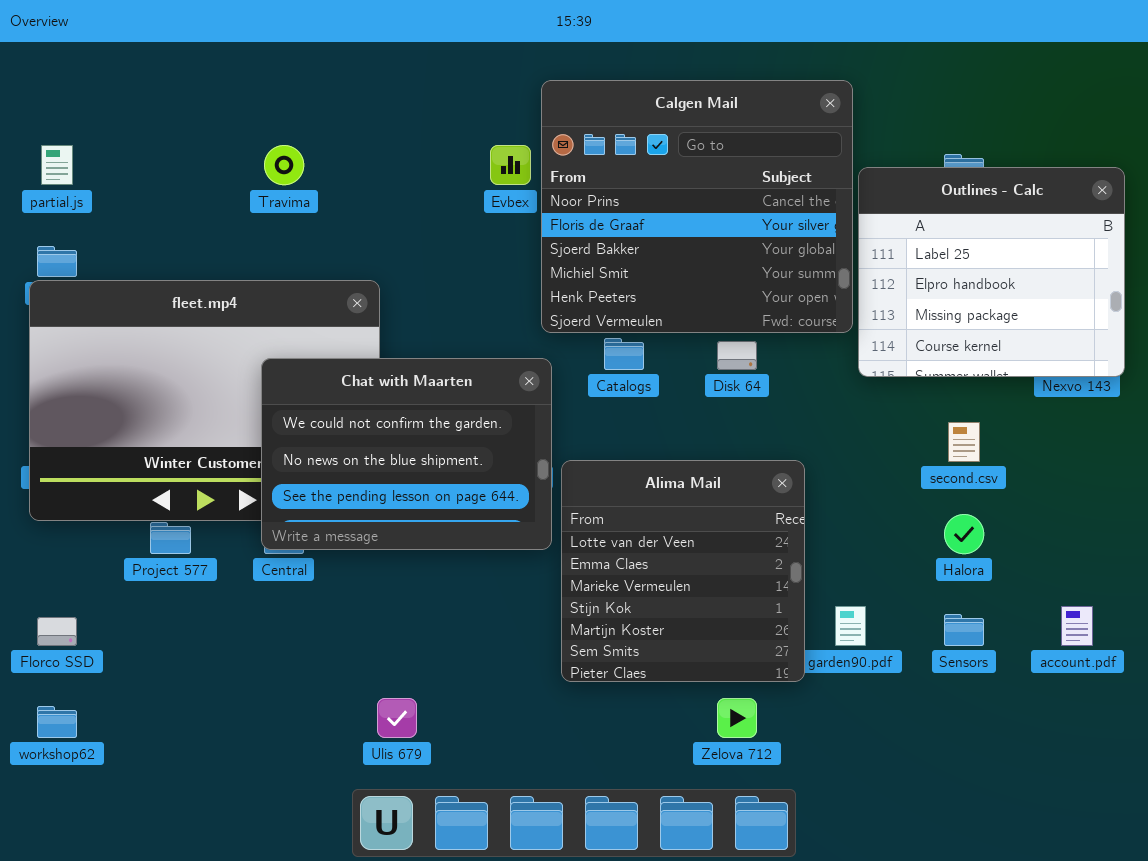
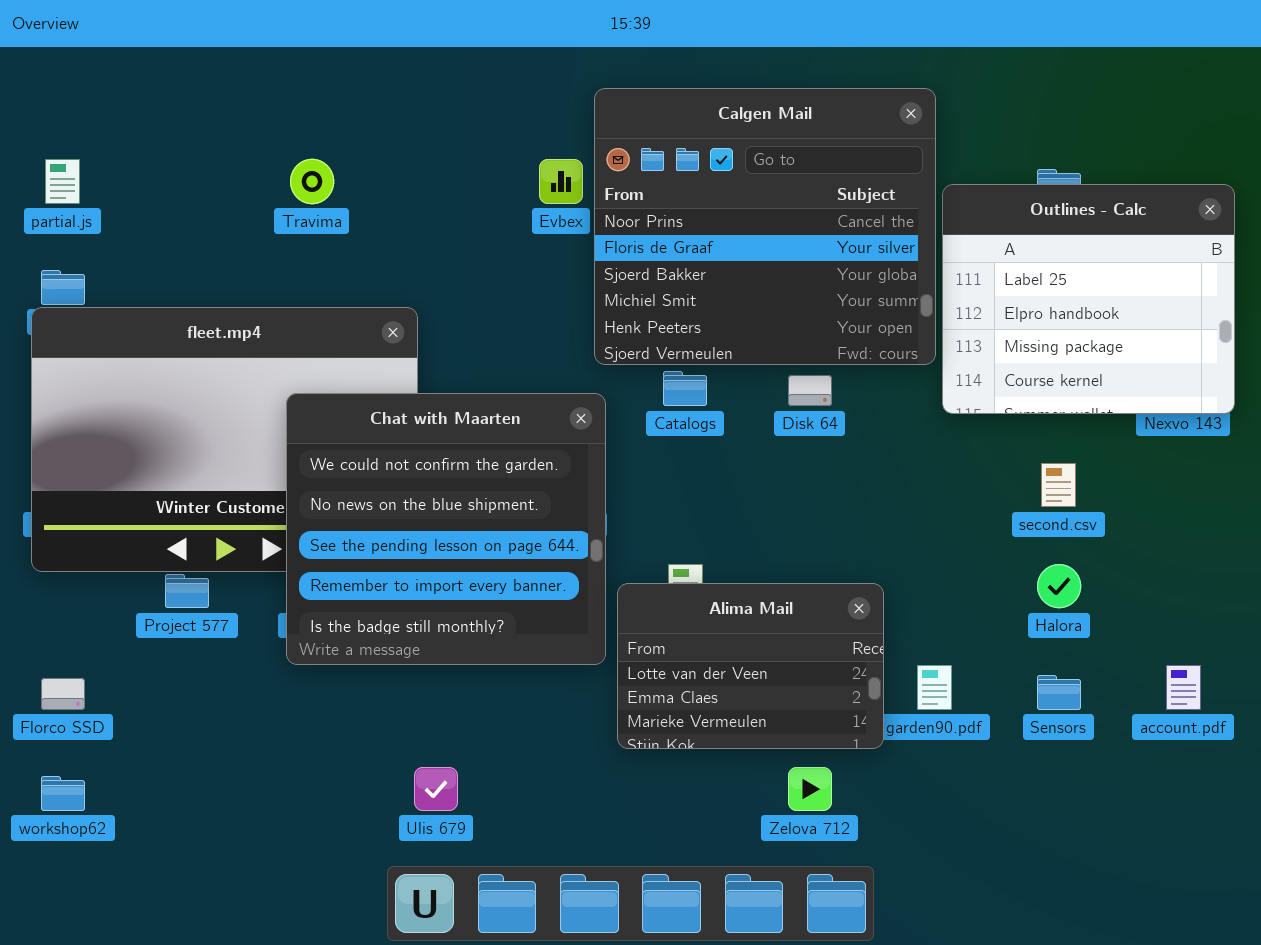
Chat with Maarten: [261,358,552,550] -> [286,393,606,665], resized
Alima Mail: [561,460,805,682] -> [617,583,884,749], resized

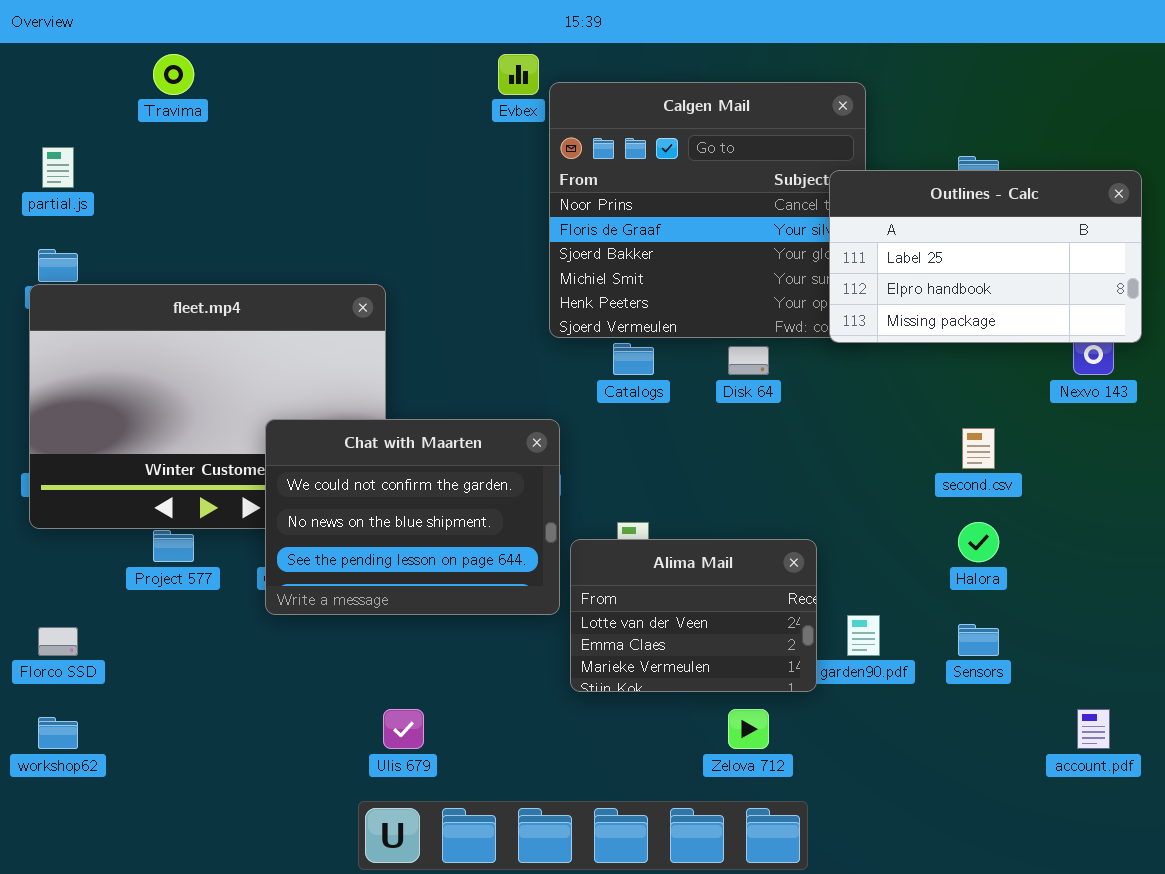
Travima: [290,159,334,204] -> [153,54,194,95], moved
Evbex: [539,159,583,204] -> [498,54,539,95], moved
Outlines - Calc: [942,184,1235,414] -> [829,170,1142,343], resized
Chat with Maarten: [286,393,606,665] -> [265,419,560,615], resized
account.pdf: [1166,665,1201,710] -> [1077,709,1110,749], moved

